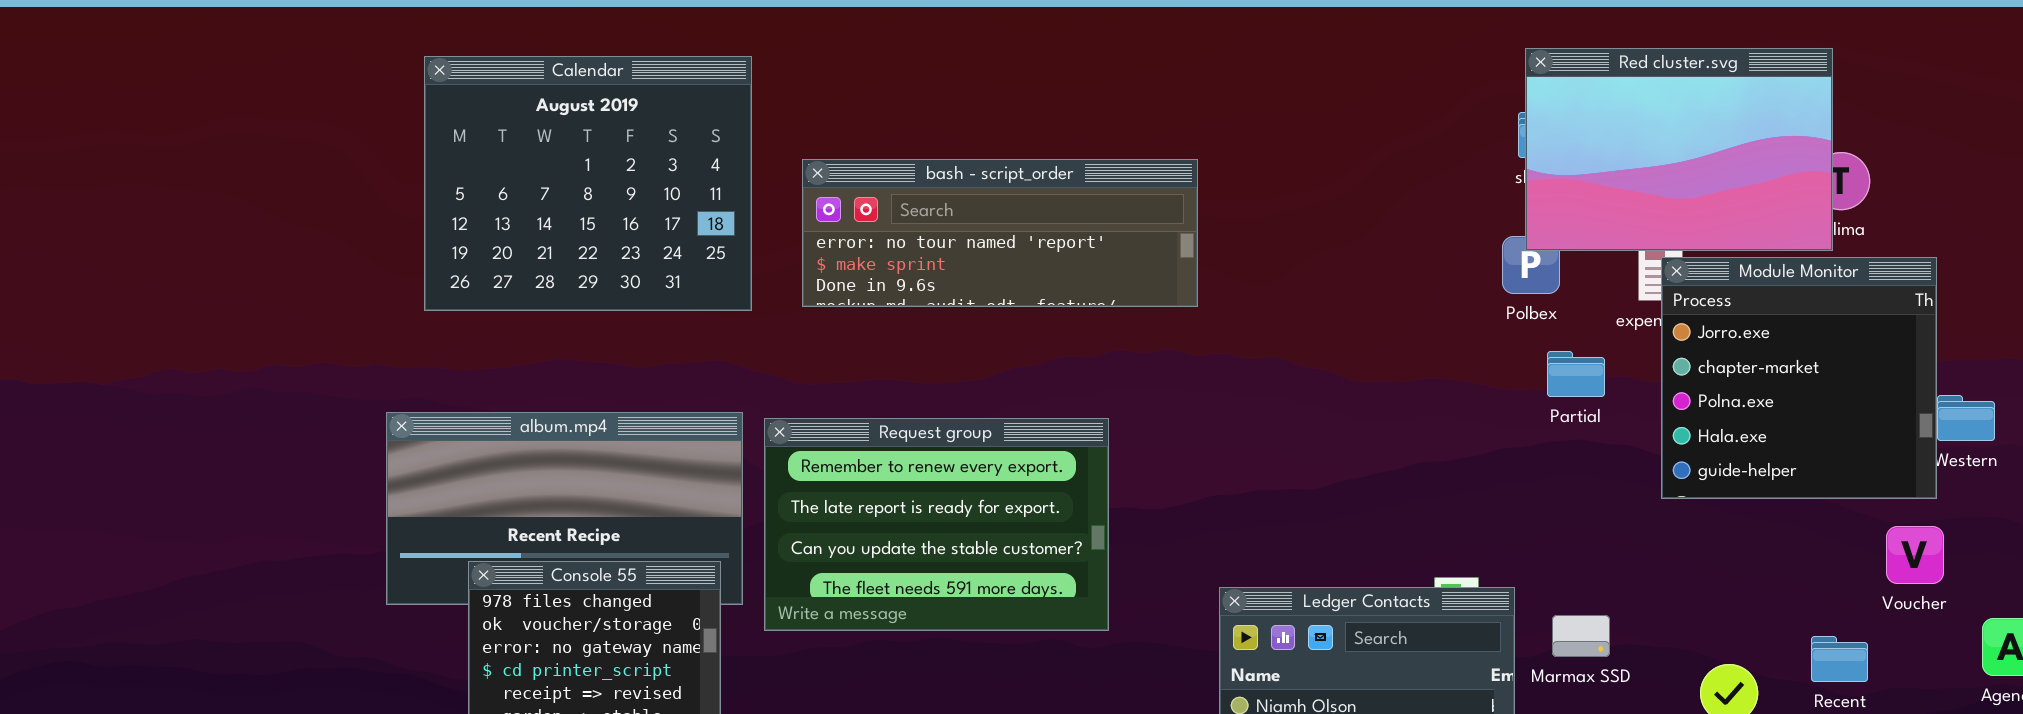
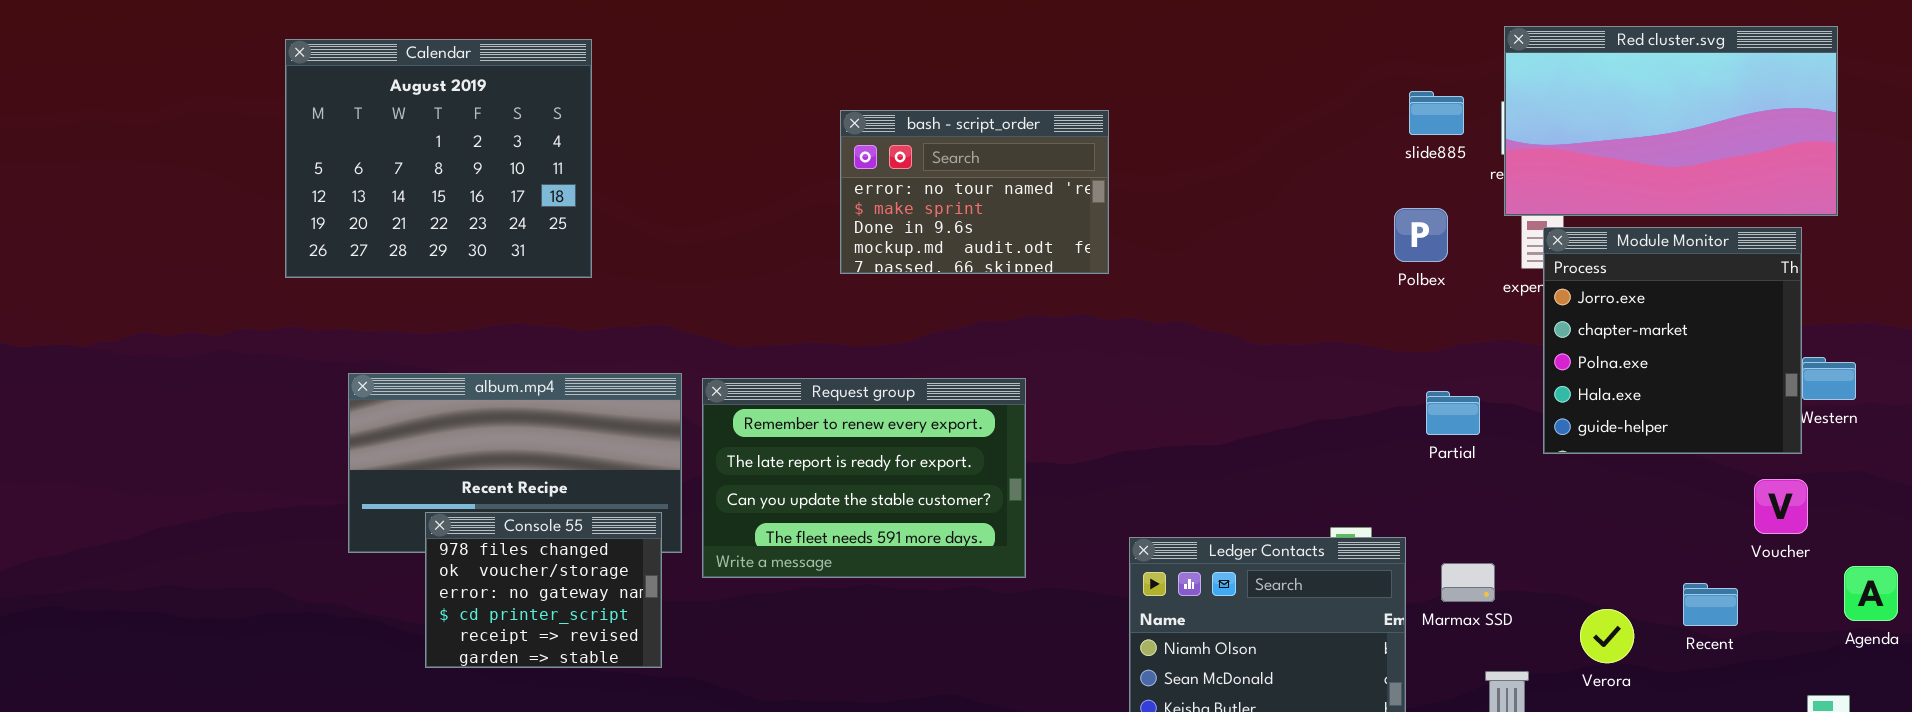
Red cluster.svg: [1525,48,1833,251] -> [1504,26,1838,216], moved, resized
Calendar: [424,56,752,311] -> [285,39,592,278], moved
bash - script_order: [802,159,1198,307] -> [840,110,1109,274], resized
Partial: [1547,351,1605,397] -> [1426,391,1480,435], moved

